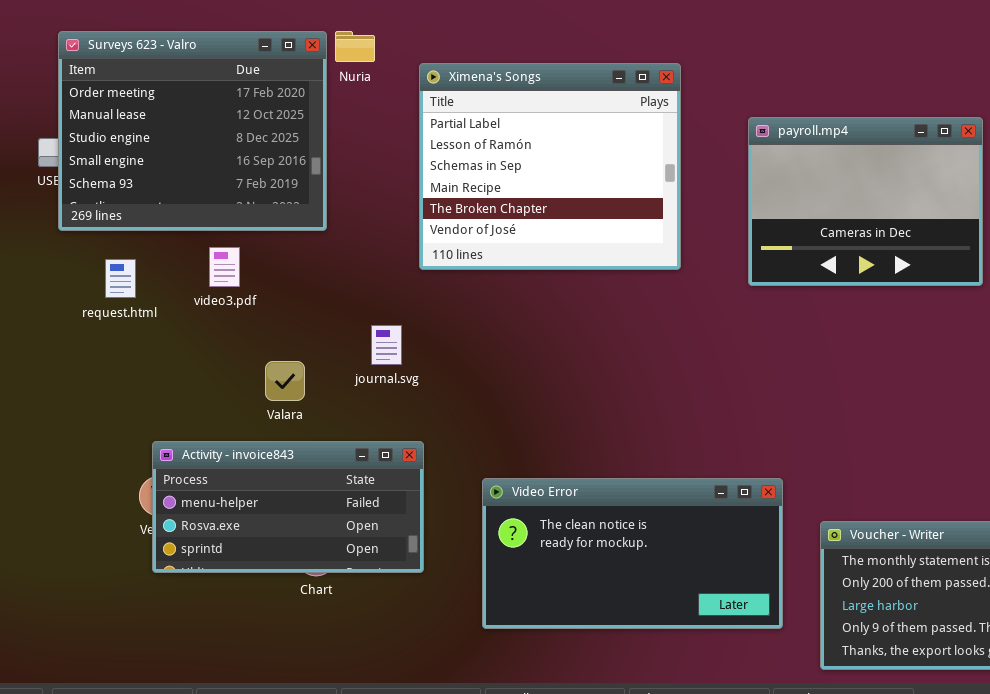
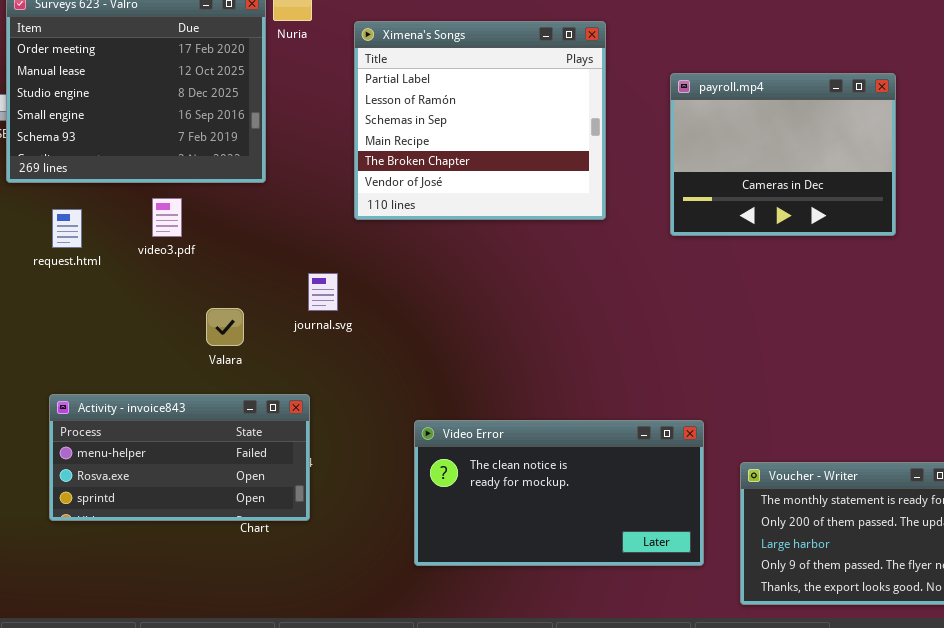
Activity - invoice843: [152,441,424,573] -> [49,394,310,521], moved

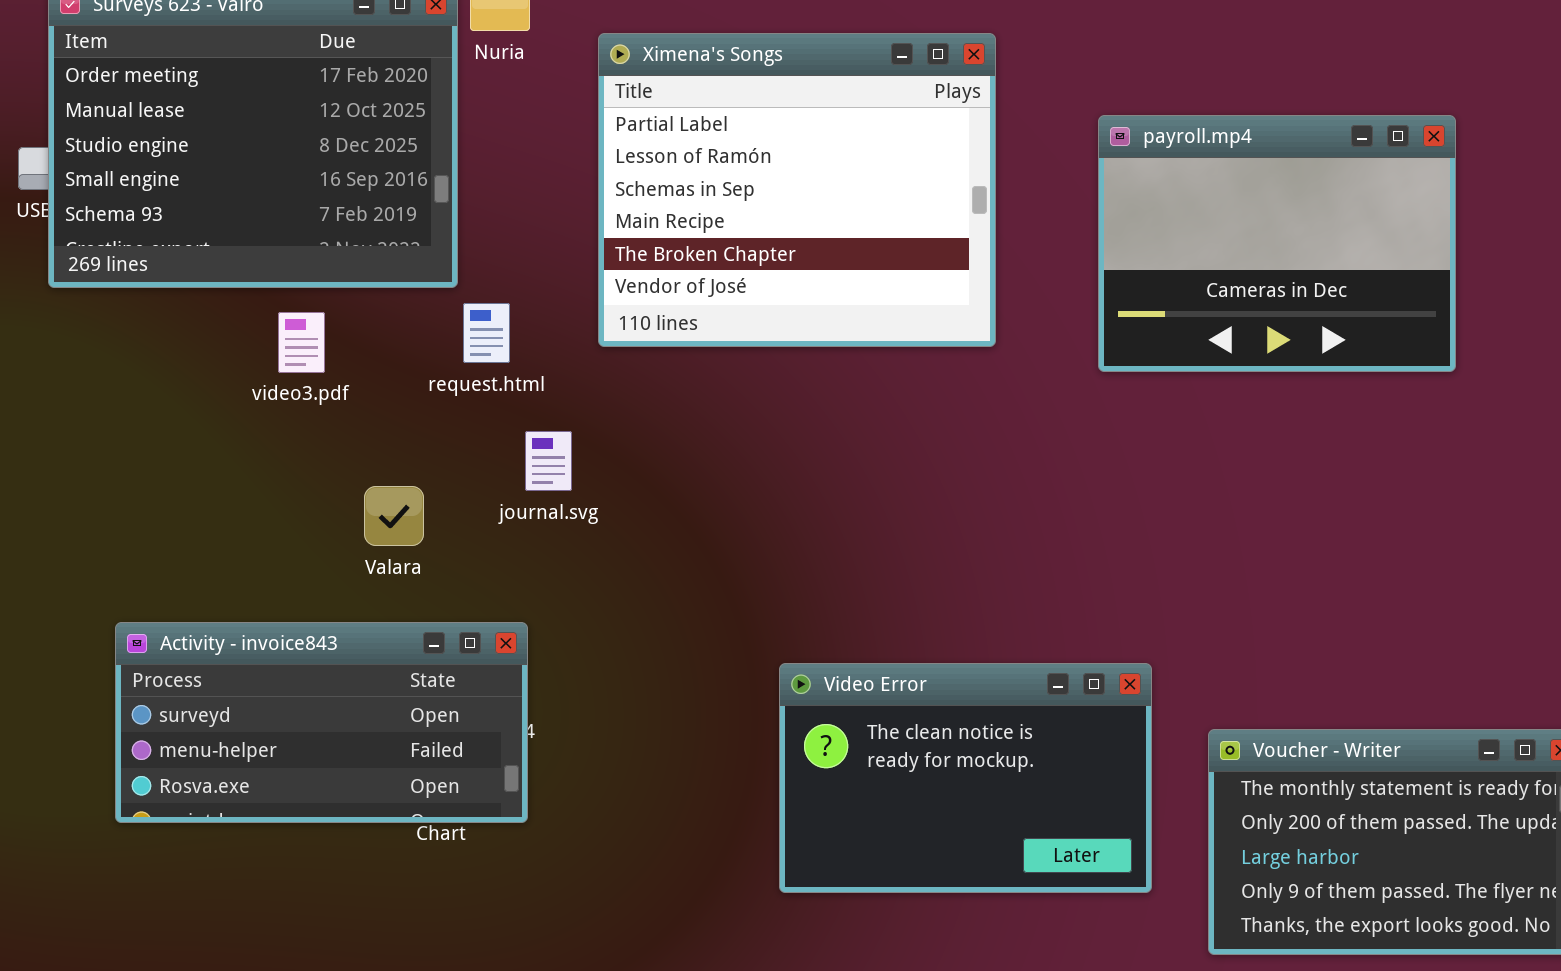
request.html: [52,209,82,248] -> [463,303,510,363], moved
Activity - invoice843: [49,394,310,521] -> [115,622,528,823], scrolled up 1 row
Video Error: [414,420,704,566] -> [779,663,1152,893], resized

